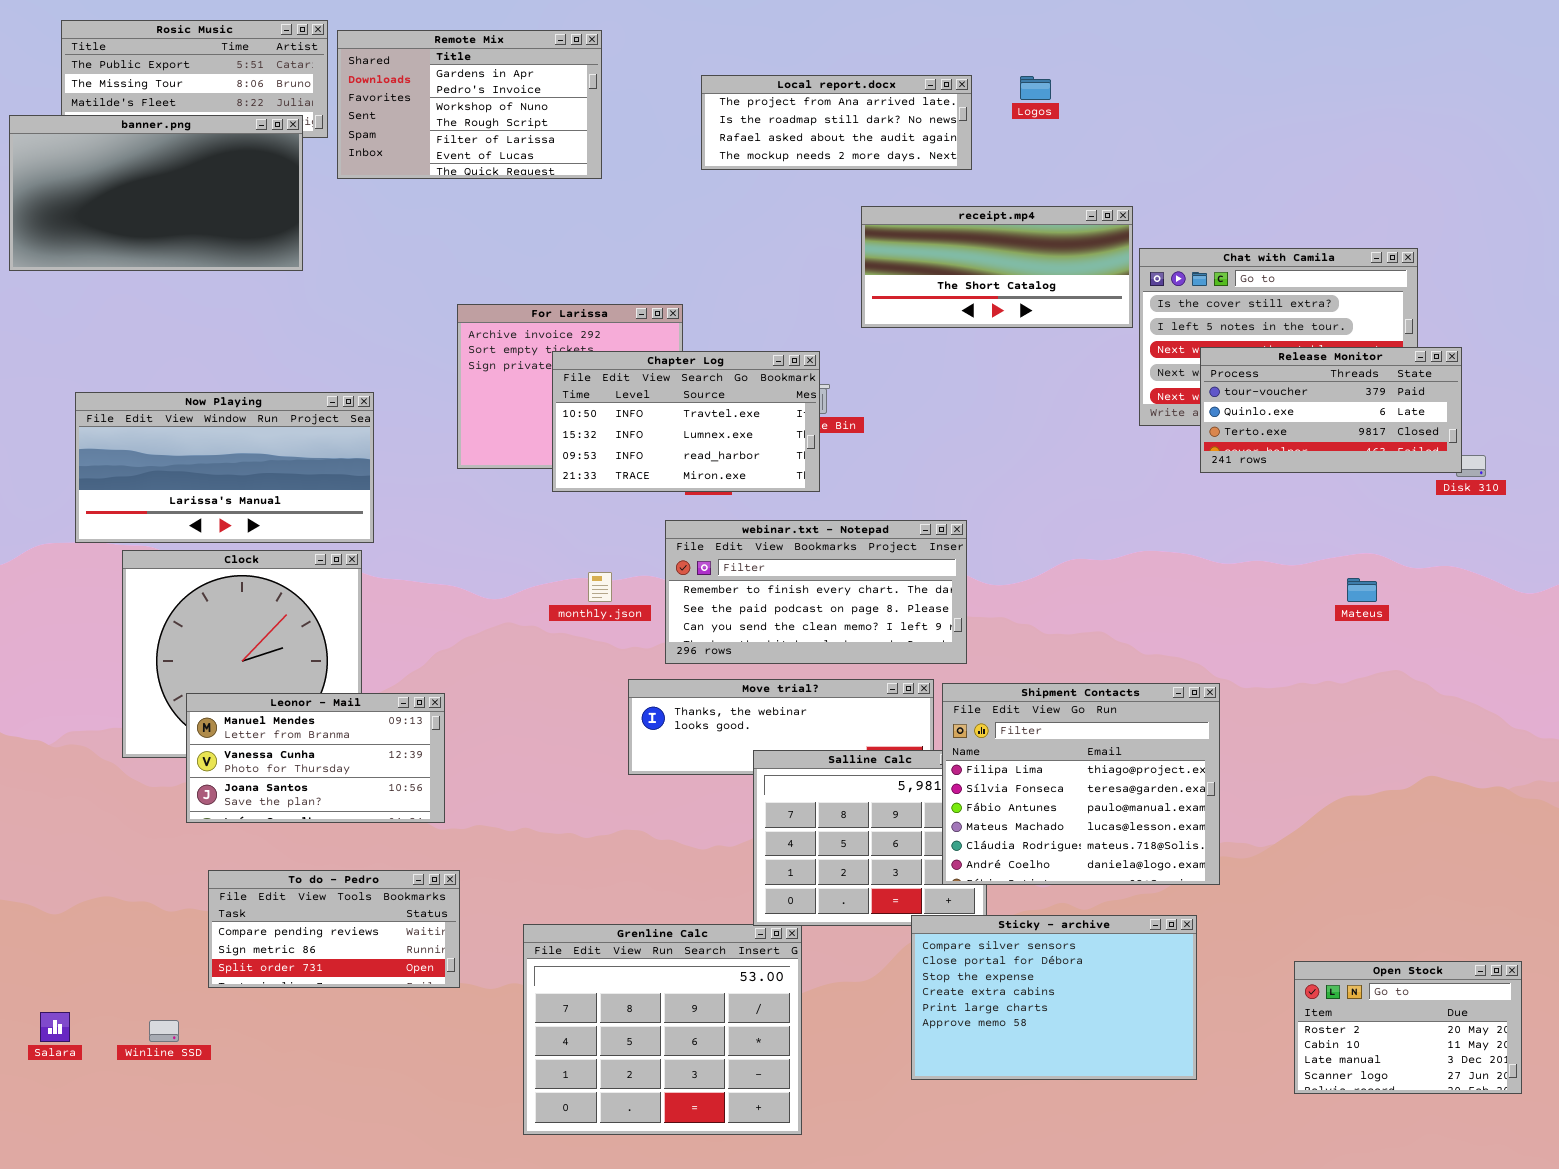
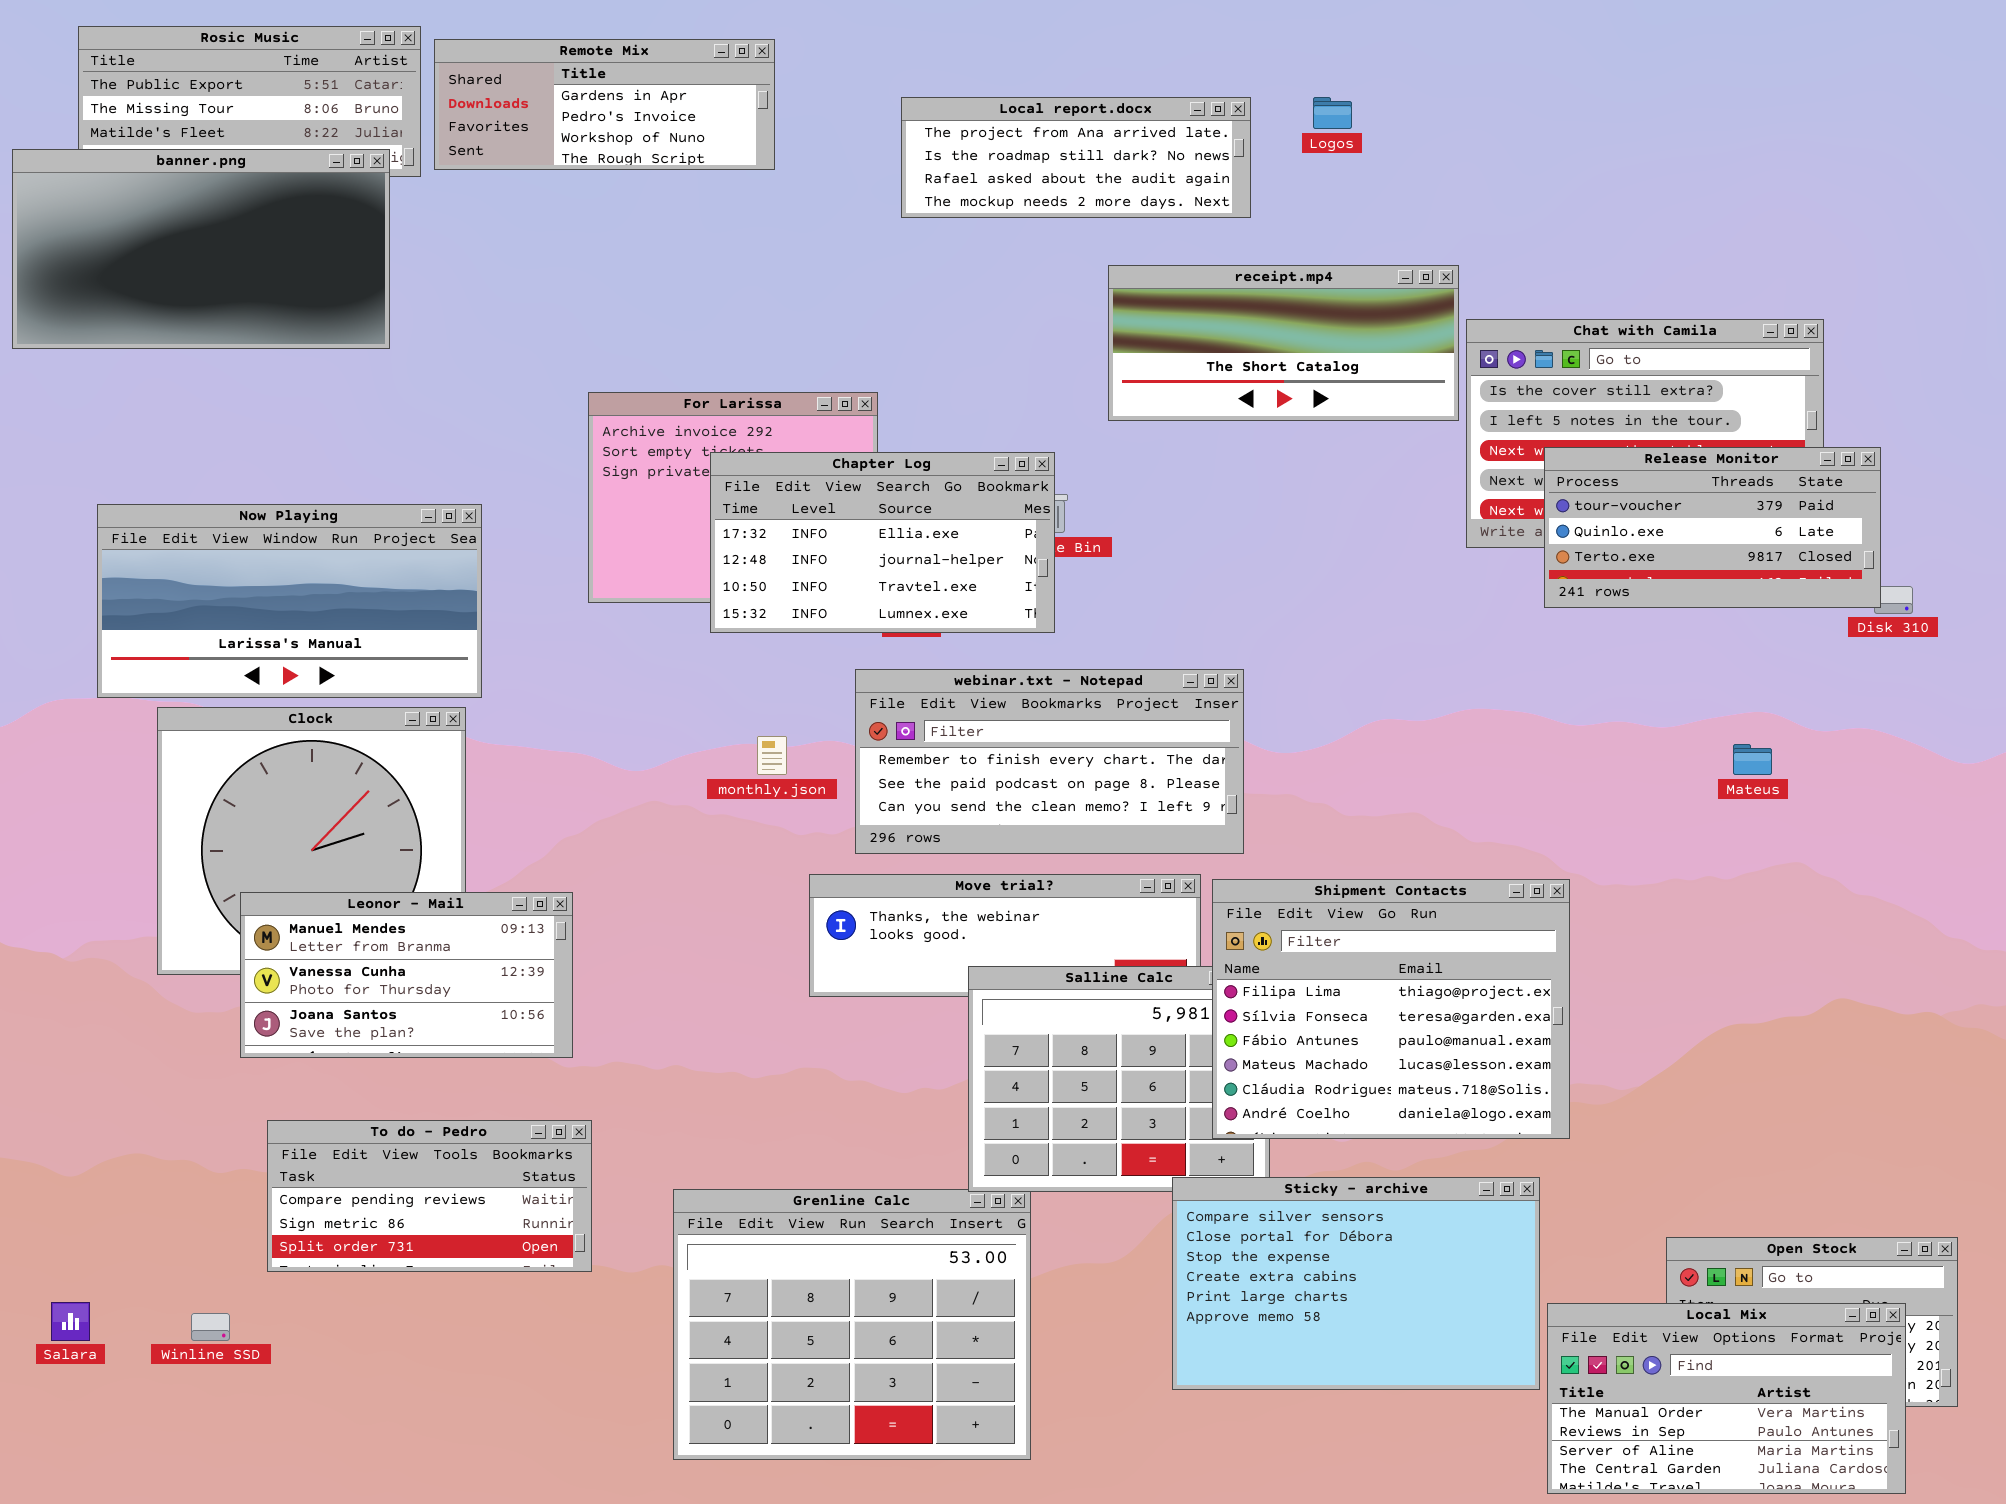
Remote Mix: [337,30,602,179] -> [434,39,775,170], resized
Chapter Log: [552,351,820,492] -> [710,452,1055,633], scrolled up 2 rows
Local Mix: none -> [1547,1303,1906,1494], opened

